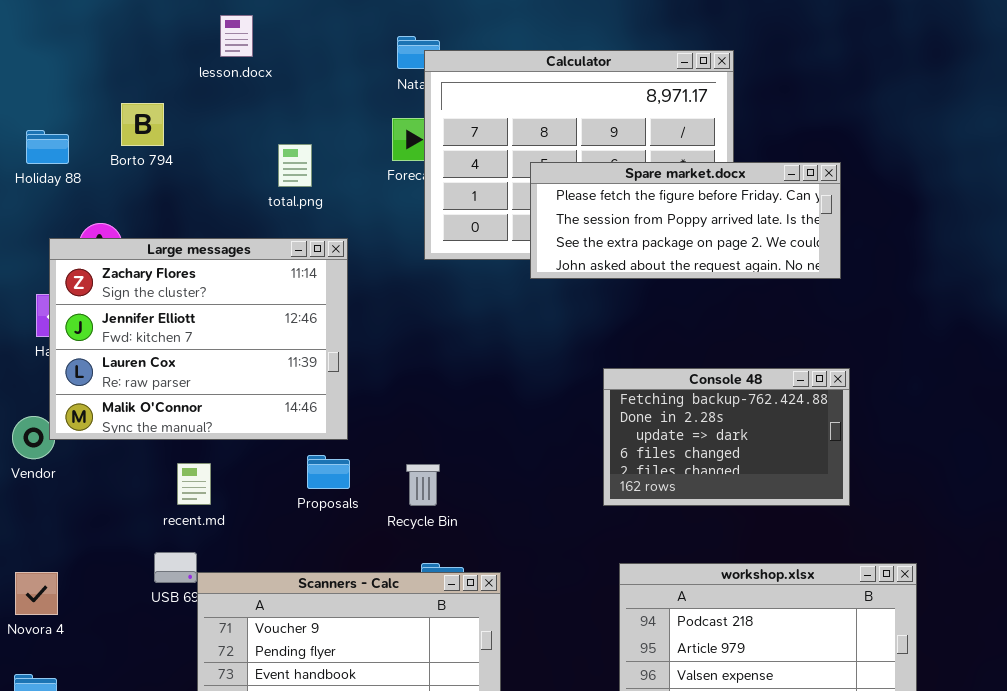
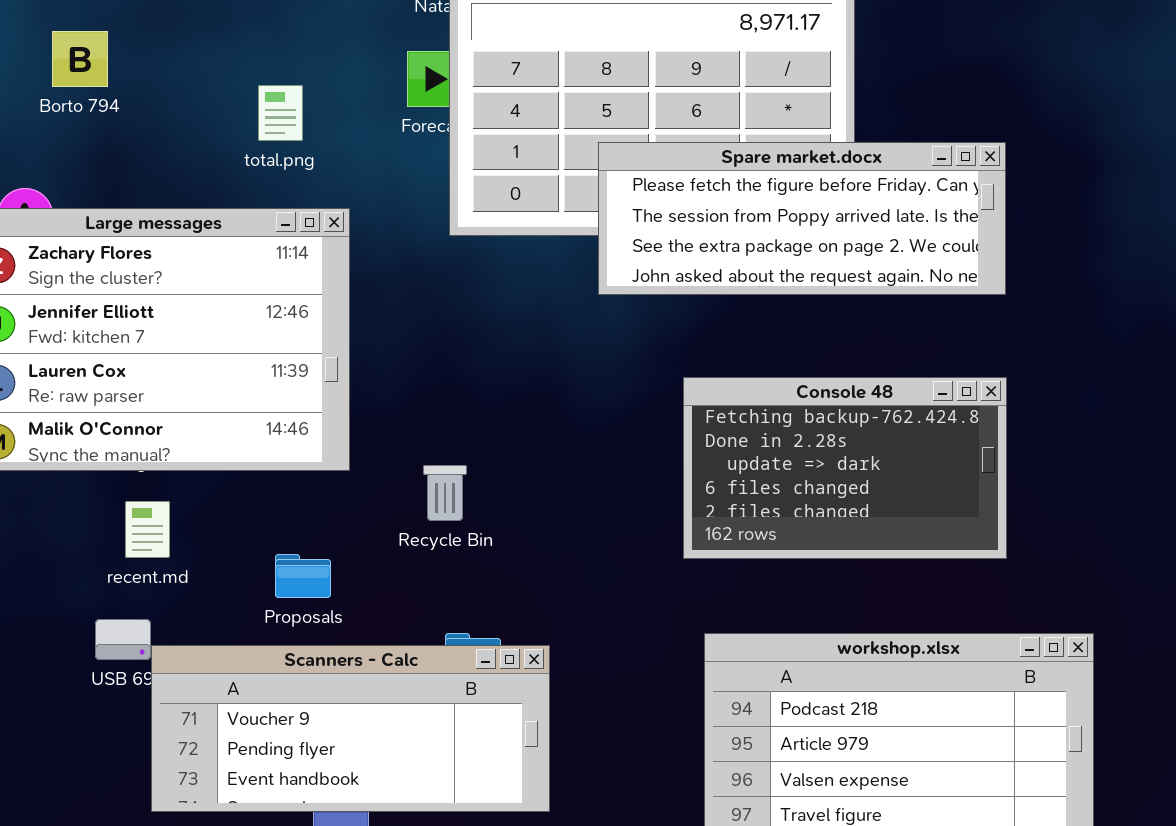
Spare market.docx: [530,162,841,279] -> [598,142,1006,295], moved
Proposals: [307,455,350,489] -> [275,554,331,598], moved
Recycle Bin: [406,464,440,506] -> [423,465,467,521], moved

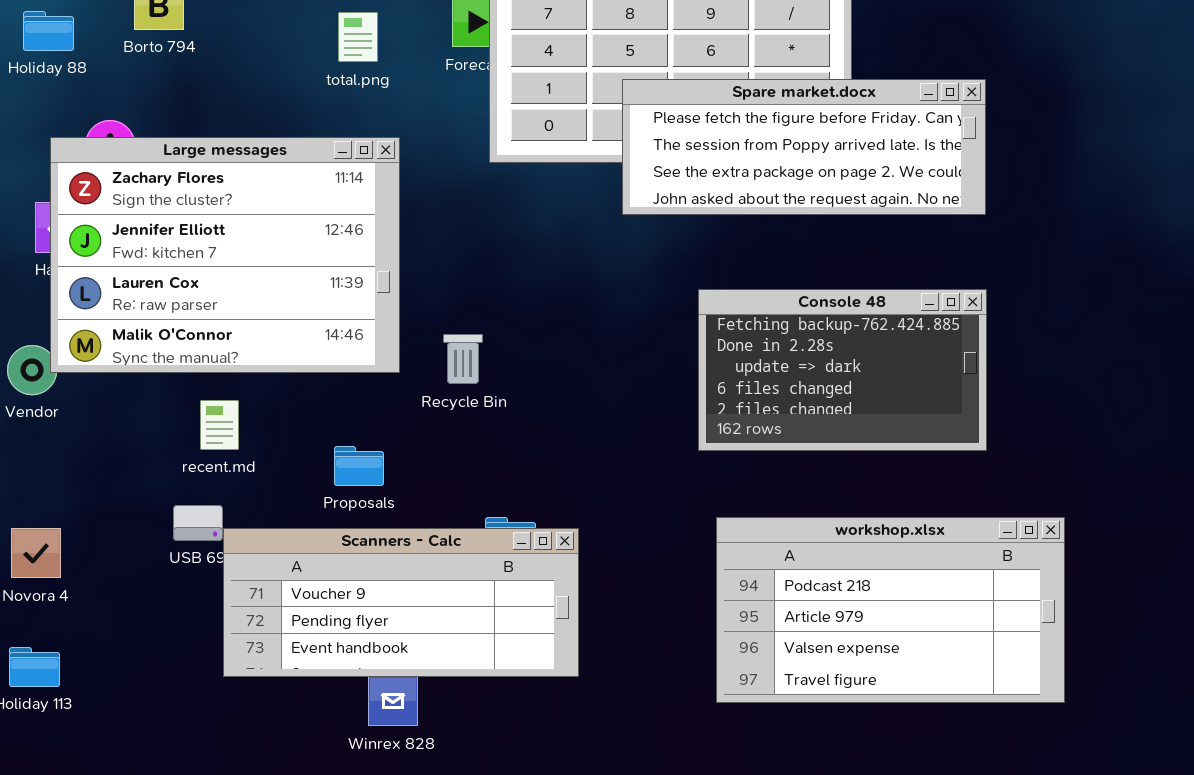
total.png: [258,85,303,141] -> [338,12,378,62], moved
Recycle Bin: [423,465,467,521] -> [443,334,483,384], moved

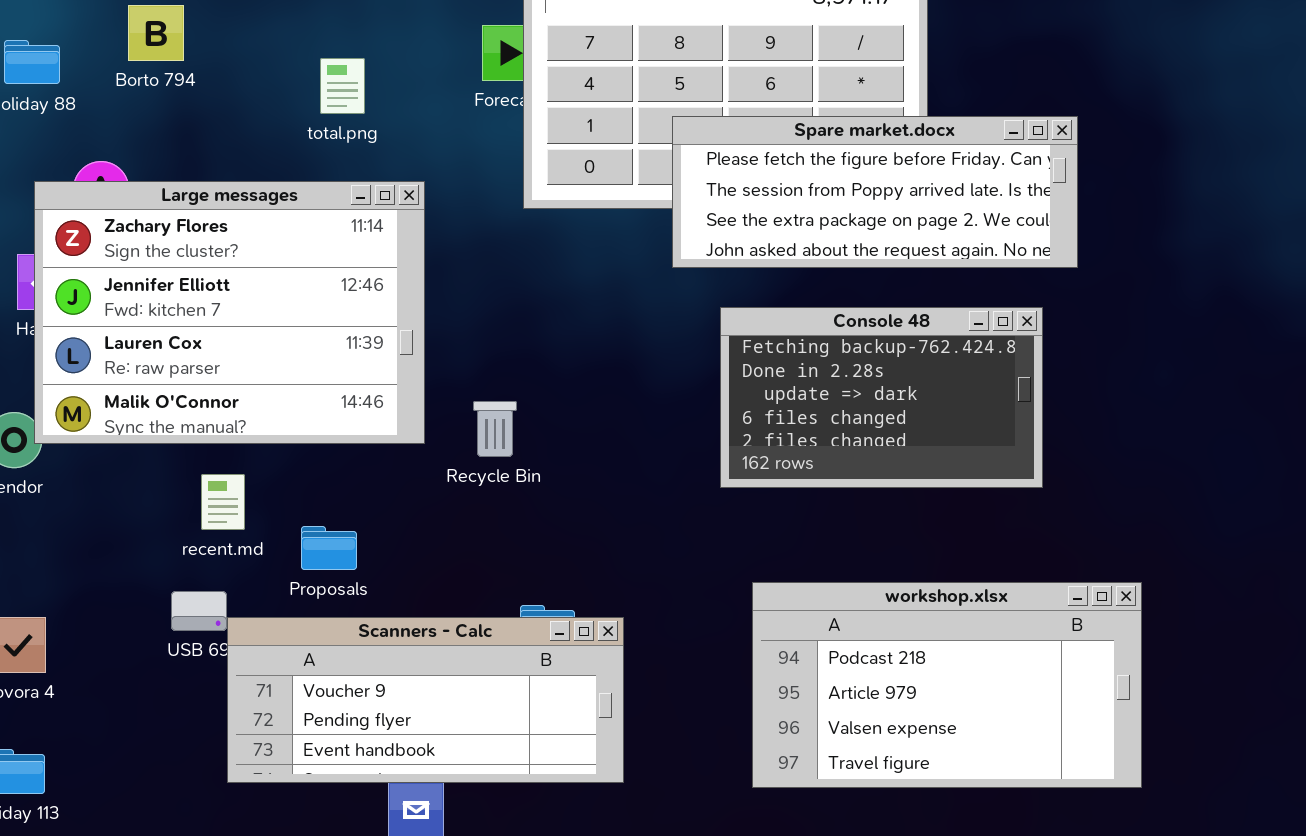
total.png: [338,12,378,62] -> [320,58,365,114], moved
Console 48: [698,289,987,451] -> [720,307,1043,488], moved
Proposals: [334,446,384,486] -> [301,526,357,570], moved
workshop.xlsx: [716,517,1065,703] -> [752,582,1142,788], moved

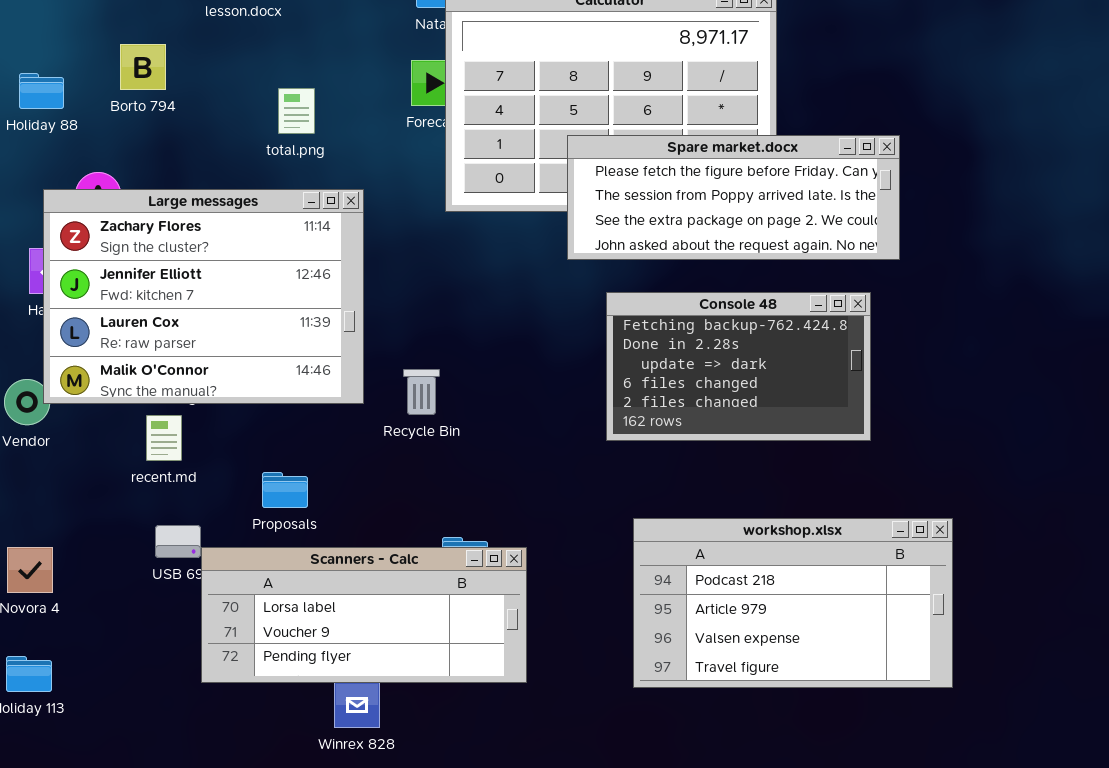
recent.md: [201,474,245,530] -> [146,415,182,461], moved
Scanners - Calc: [227,617,624,783] -> [201,547,527,683], scrolled up 1 row

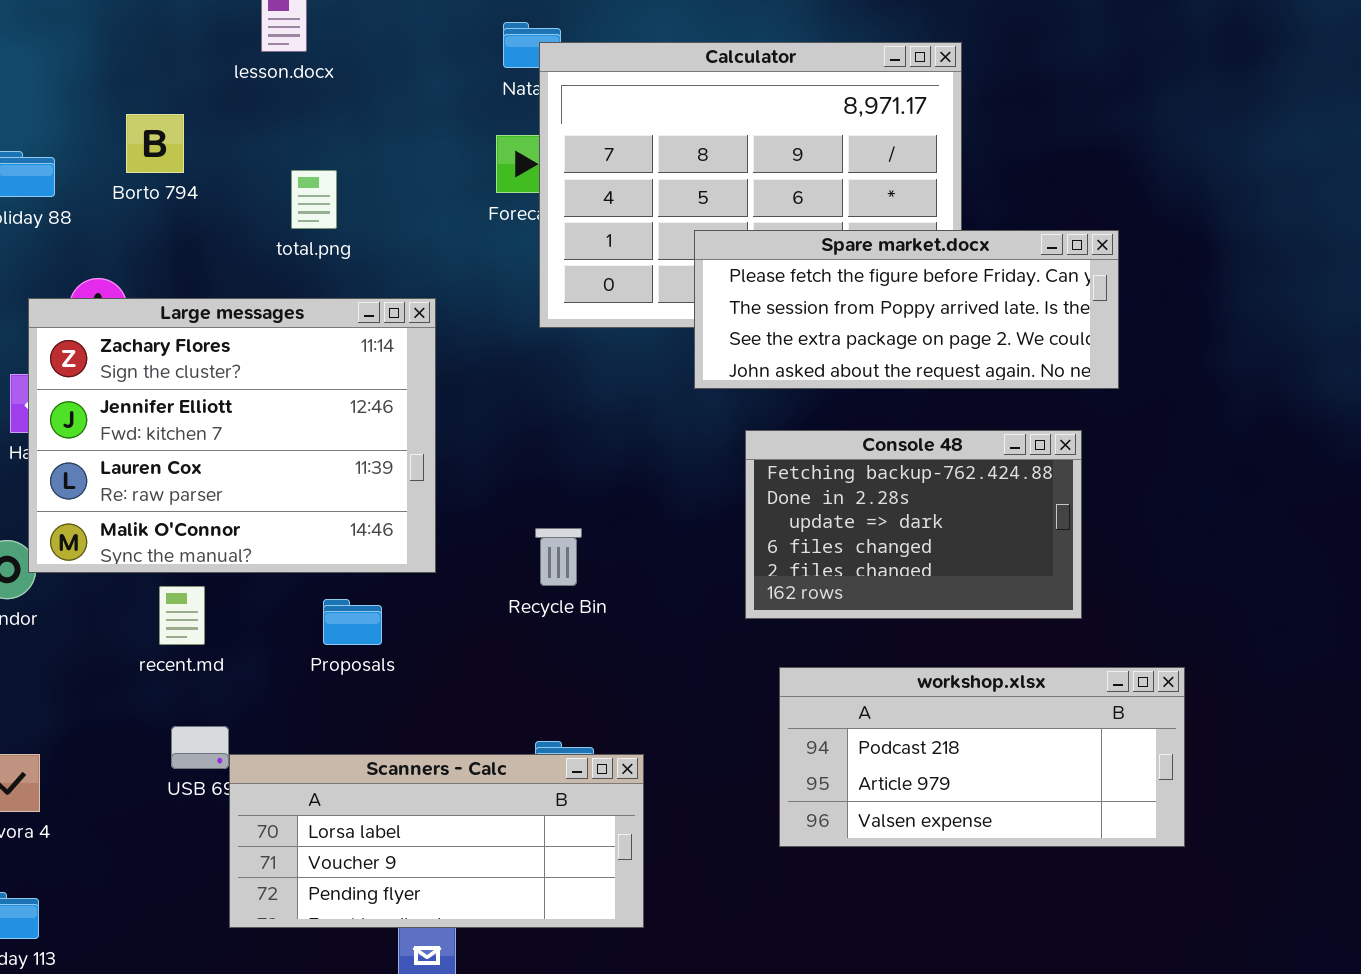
total.png: [278,88,315,134] -> [291,170,337,229], moved
Recycle Bin: [403,369,440,415] -> [535,528,582,586], moved
Proposals: [262,472,308,508] -> [323,599,382,645], moved
workshop.xlsx: [633,518,953,688] -> [779,667,1185,847], moved, resized

